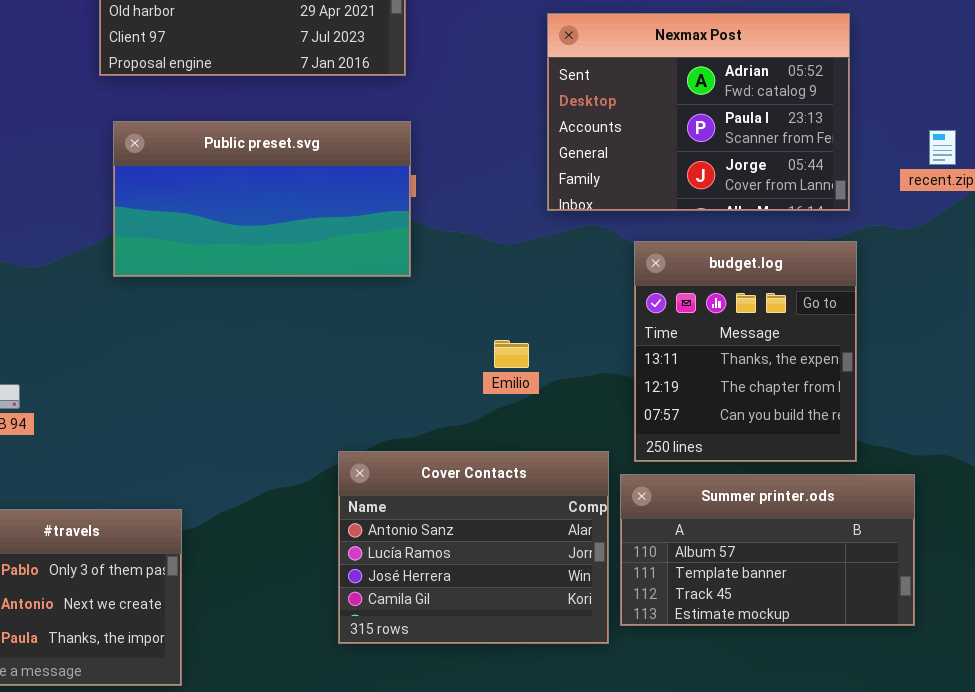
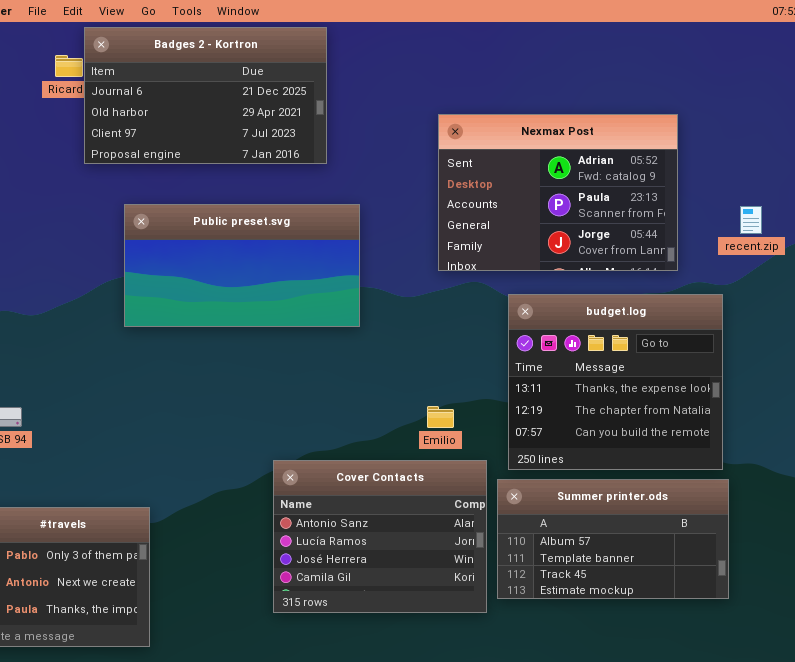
Public preset.svg: [113,121,411,277] -> [124,204,360,327], moved
budget.log: [634,241,857,462] -> [508,294,723,470], resized
Emilio: [494,340,529,368] -> [427,406,454,428], moved

